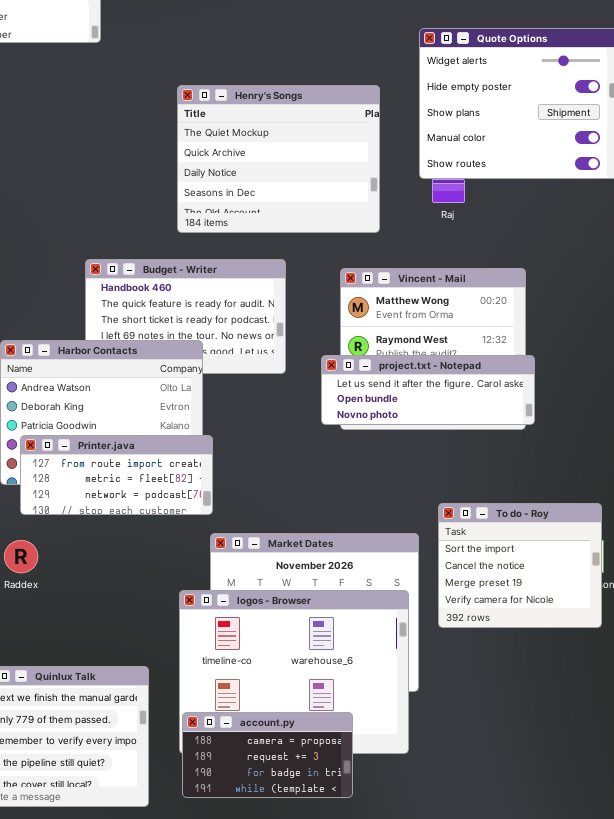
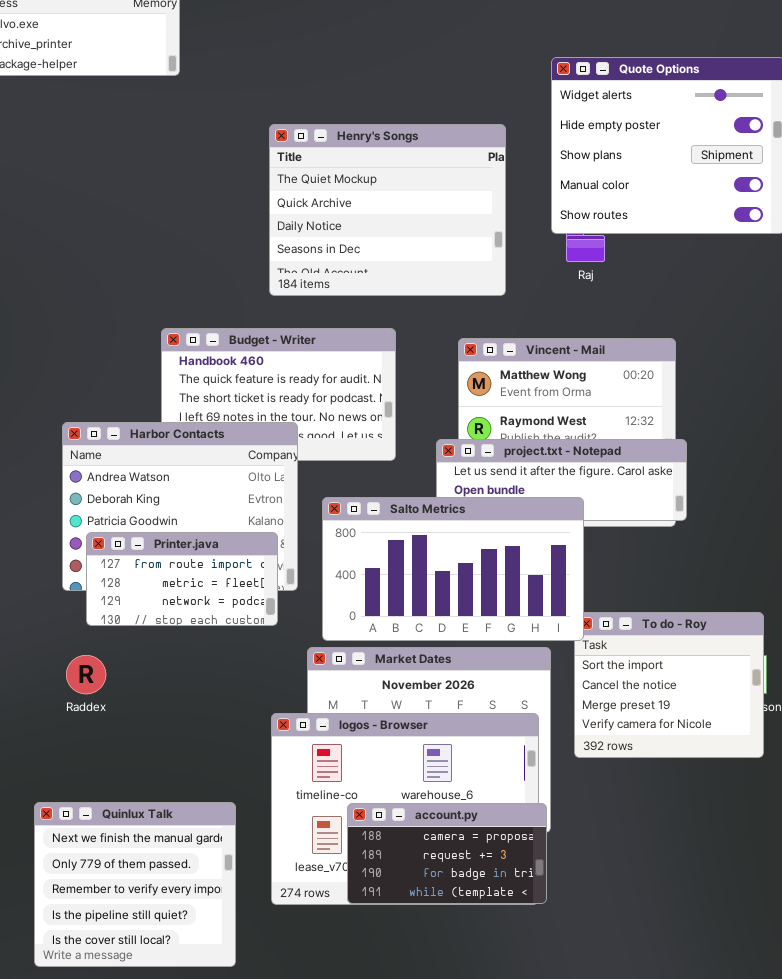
Salto Metrics: none -> [322,497,584,641], opened
Printer.java: [20,435,213,515] -> [86,532,278,626], resized
account.py: [182,712,353,798] -> [347,803,547,904], moved

